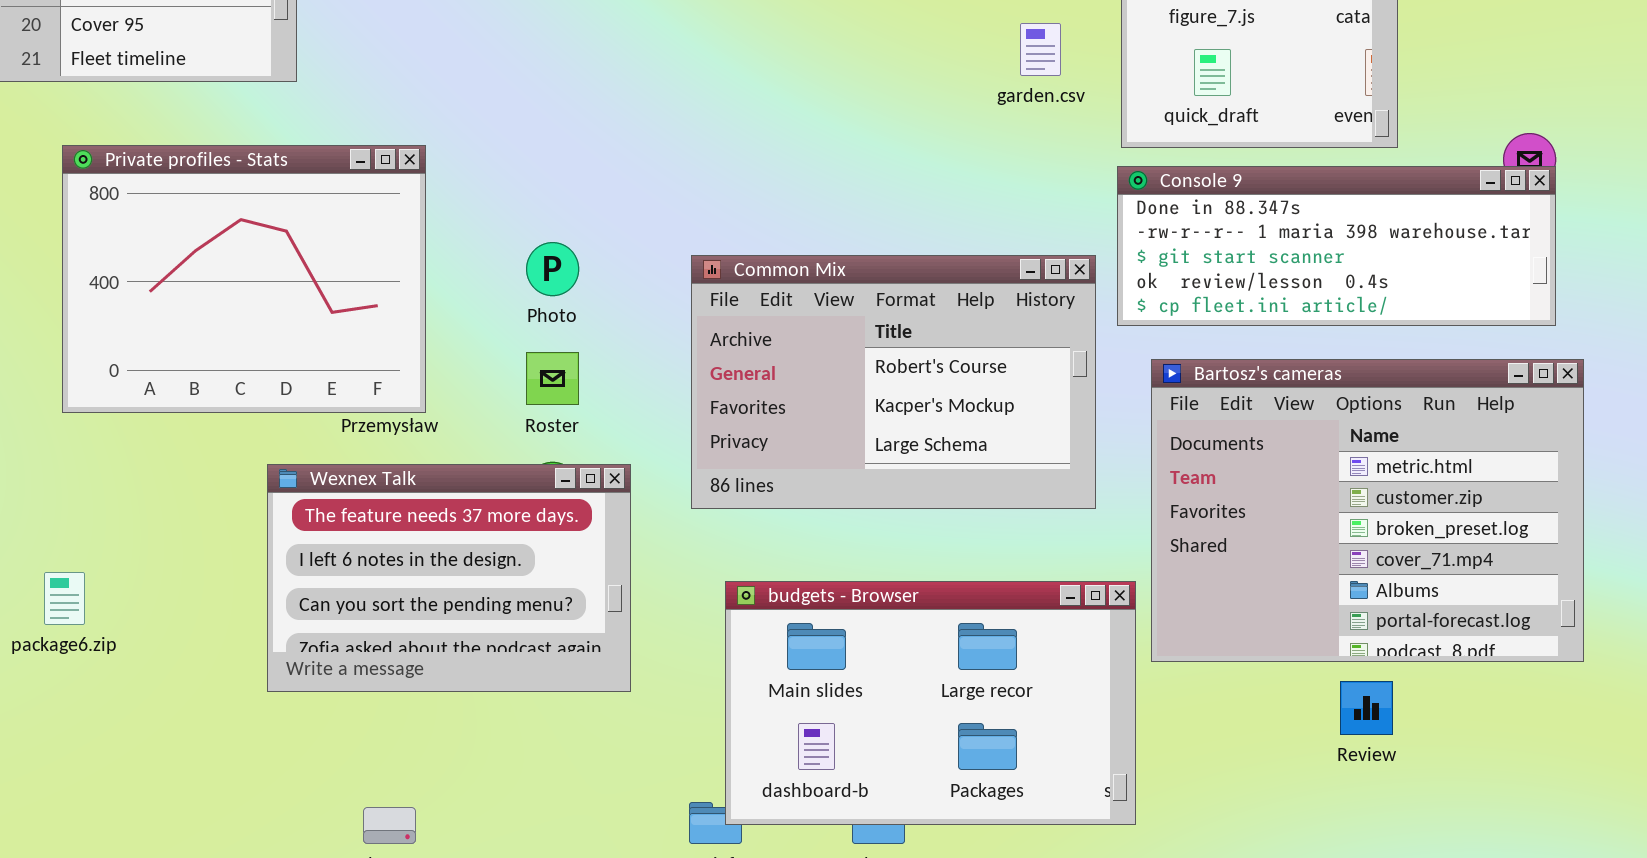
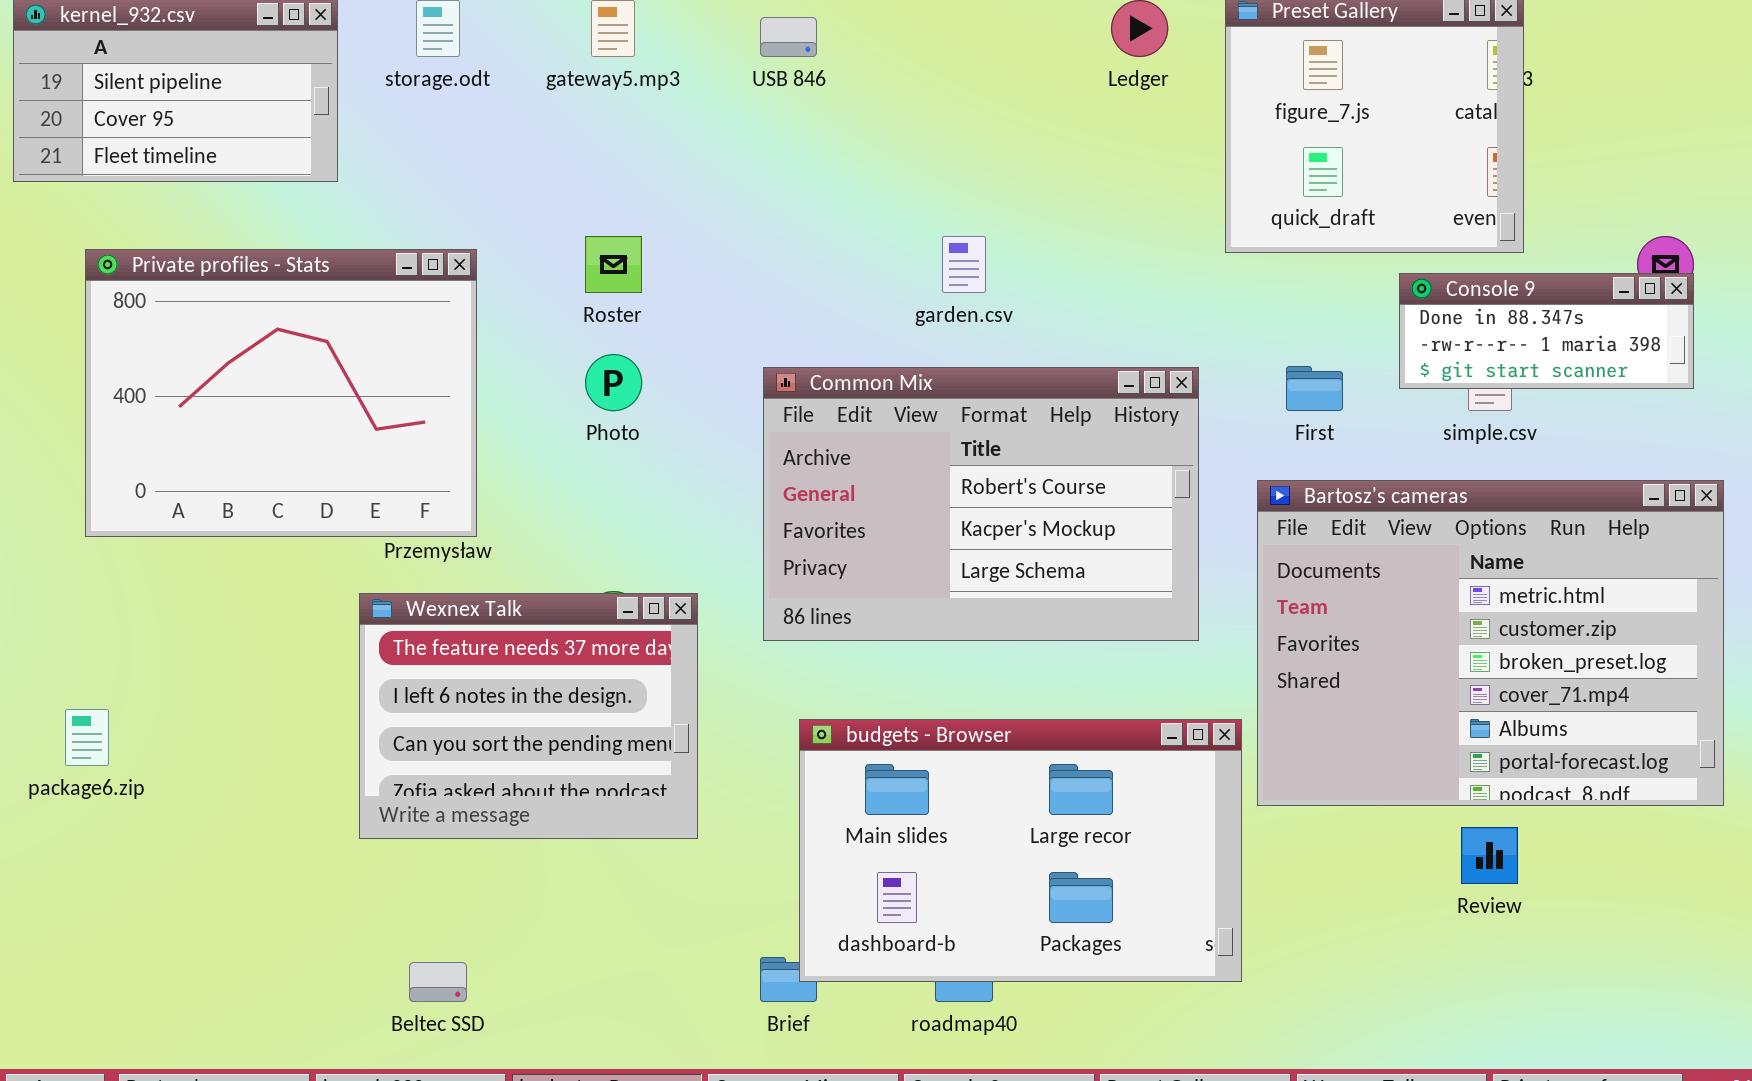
garden.csv: [1020,23,1061,76] -> [942,236,986,293], moved
Console 9: [1117,166,1556,326] -> [1399,273,1694,389], resized
Roster: [526,352,579,405] -> [585,236,642,293], moved
Wexnex Talk: [267,464,631,692] -> [359,593,698,839], resized

